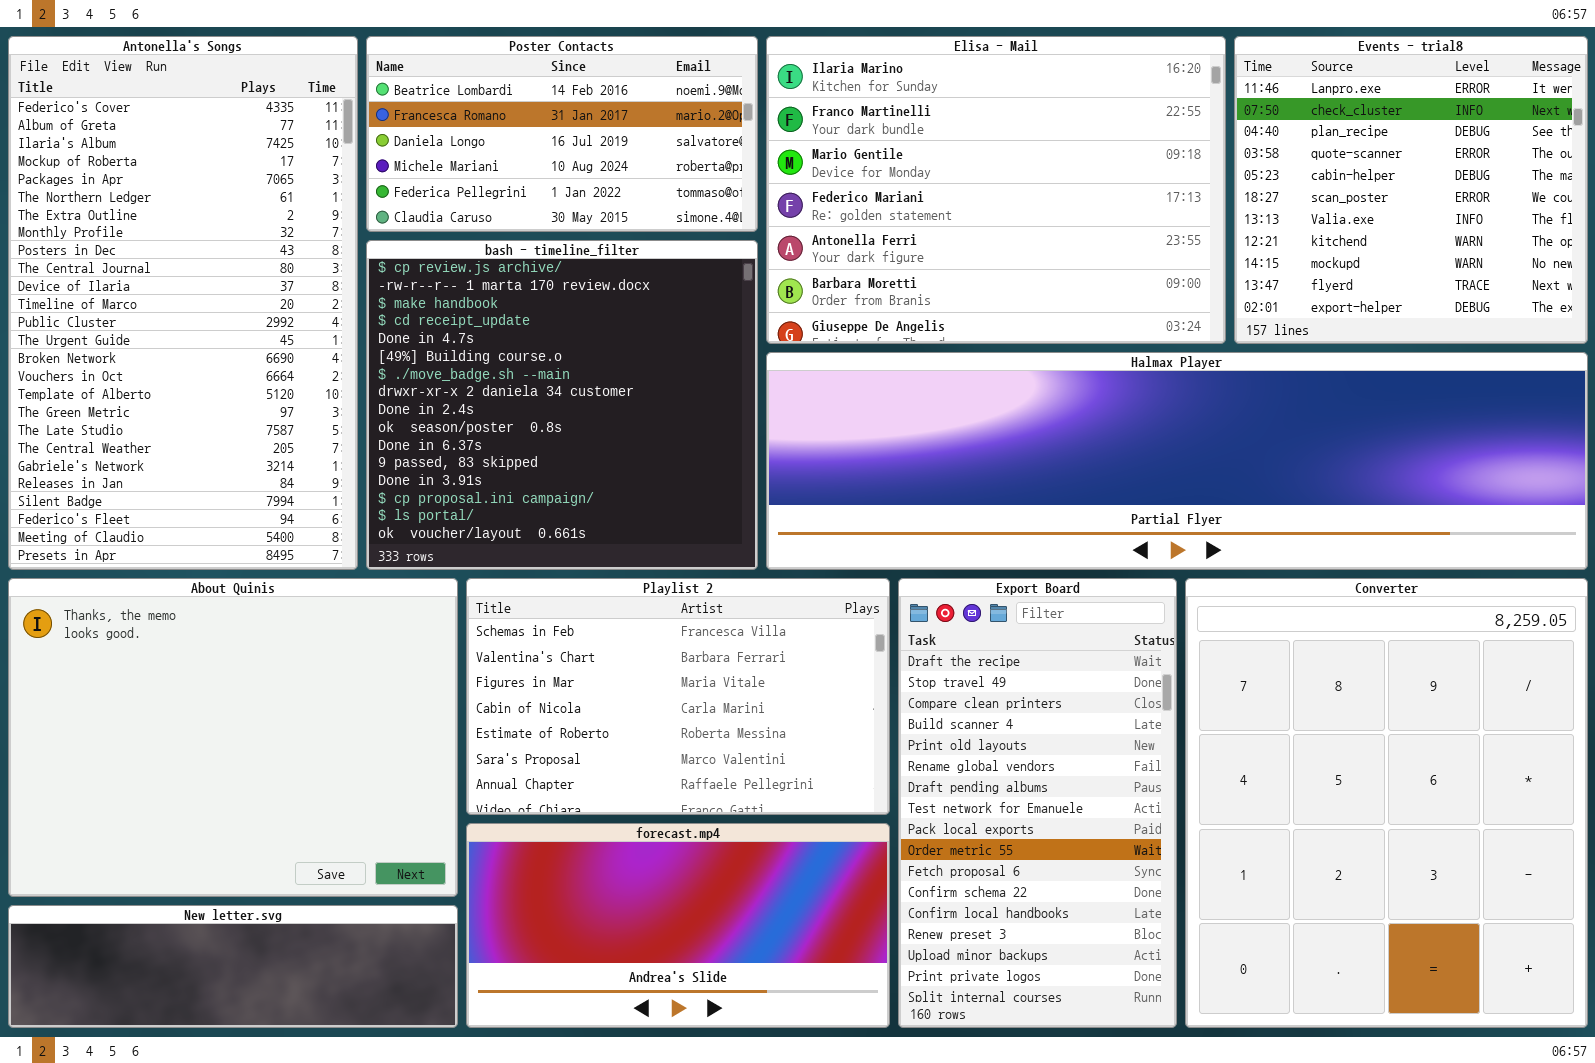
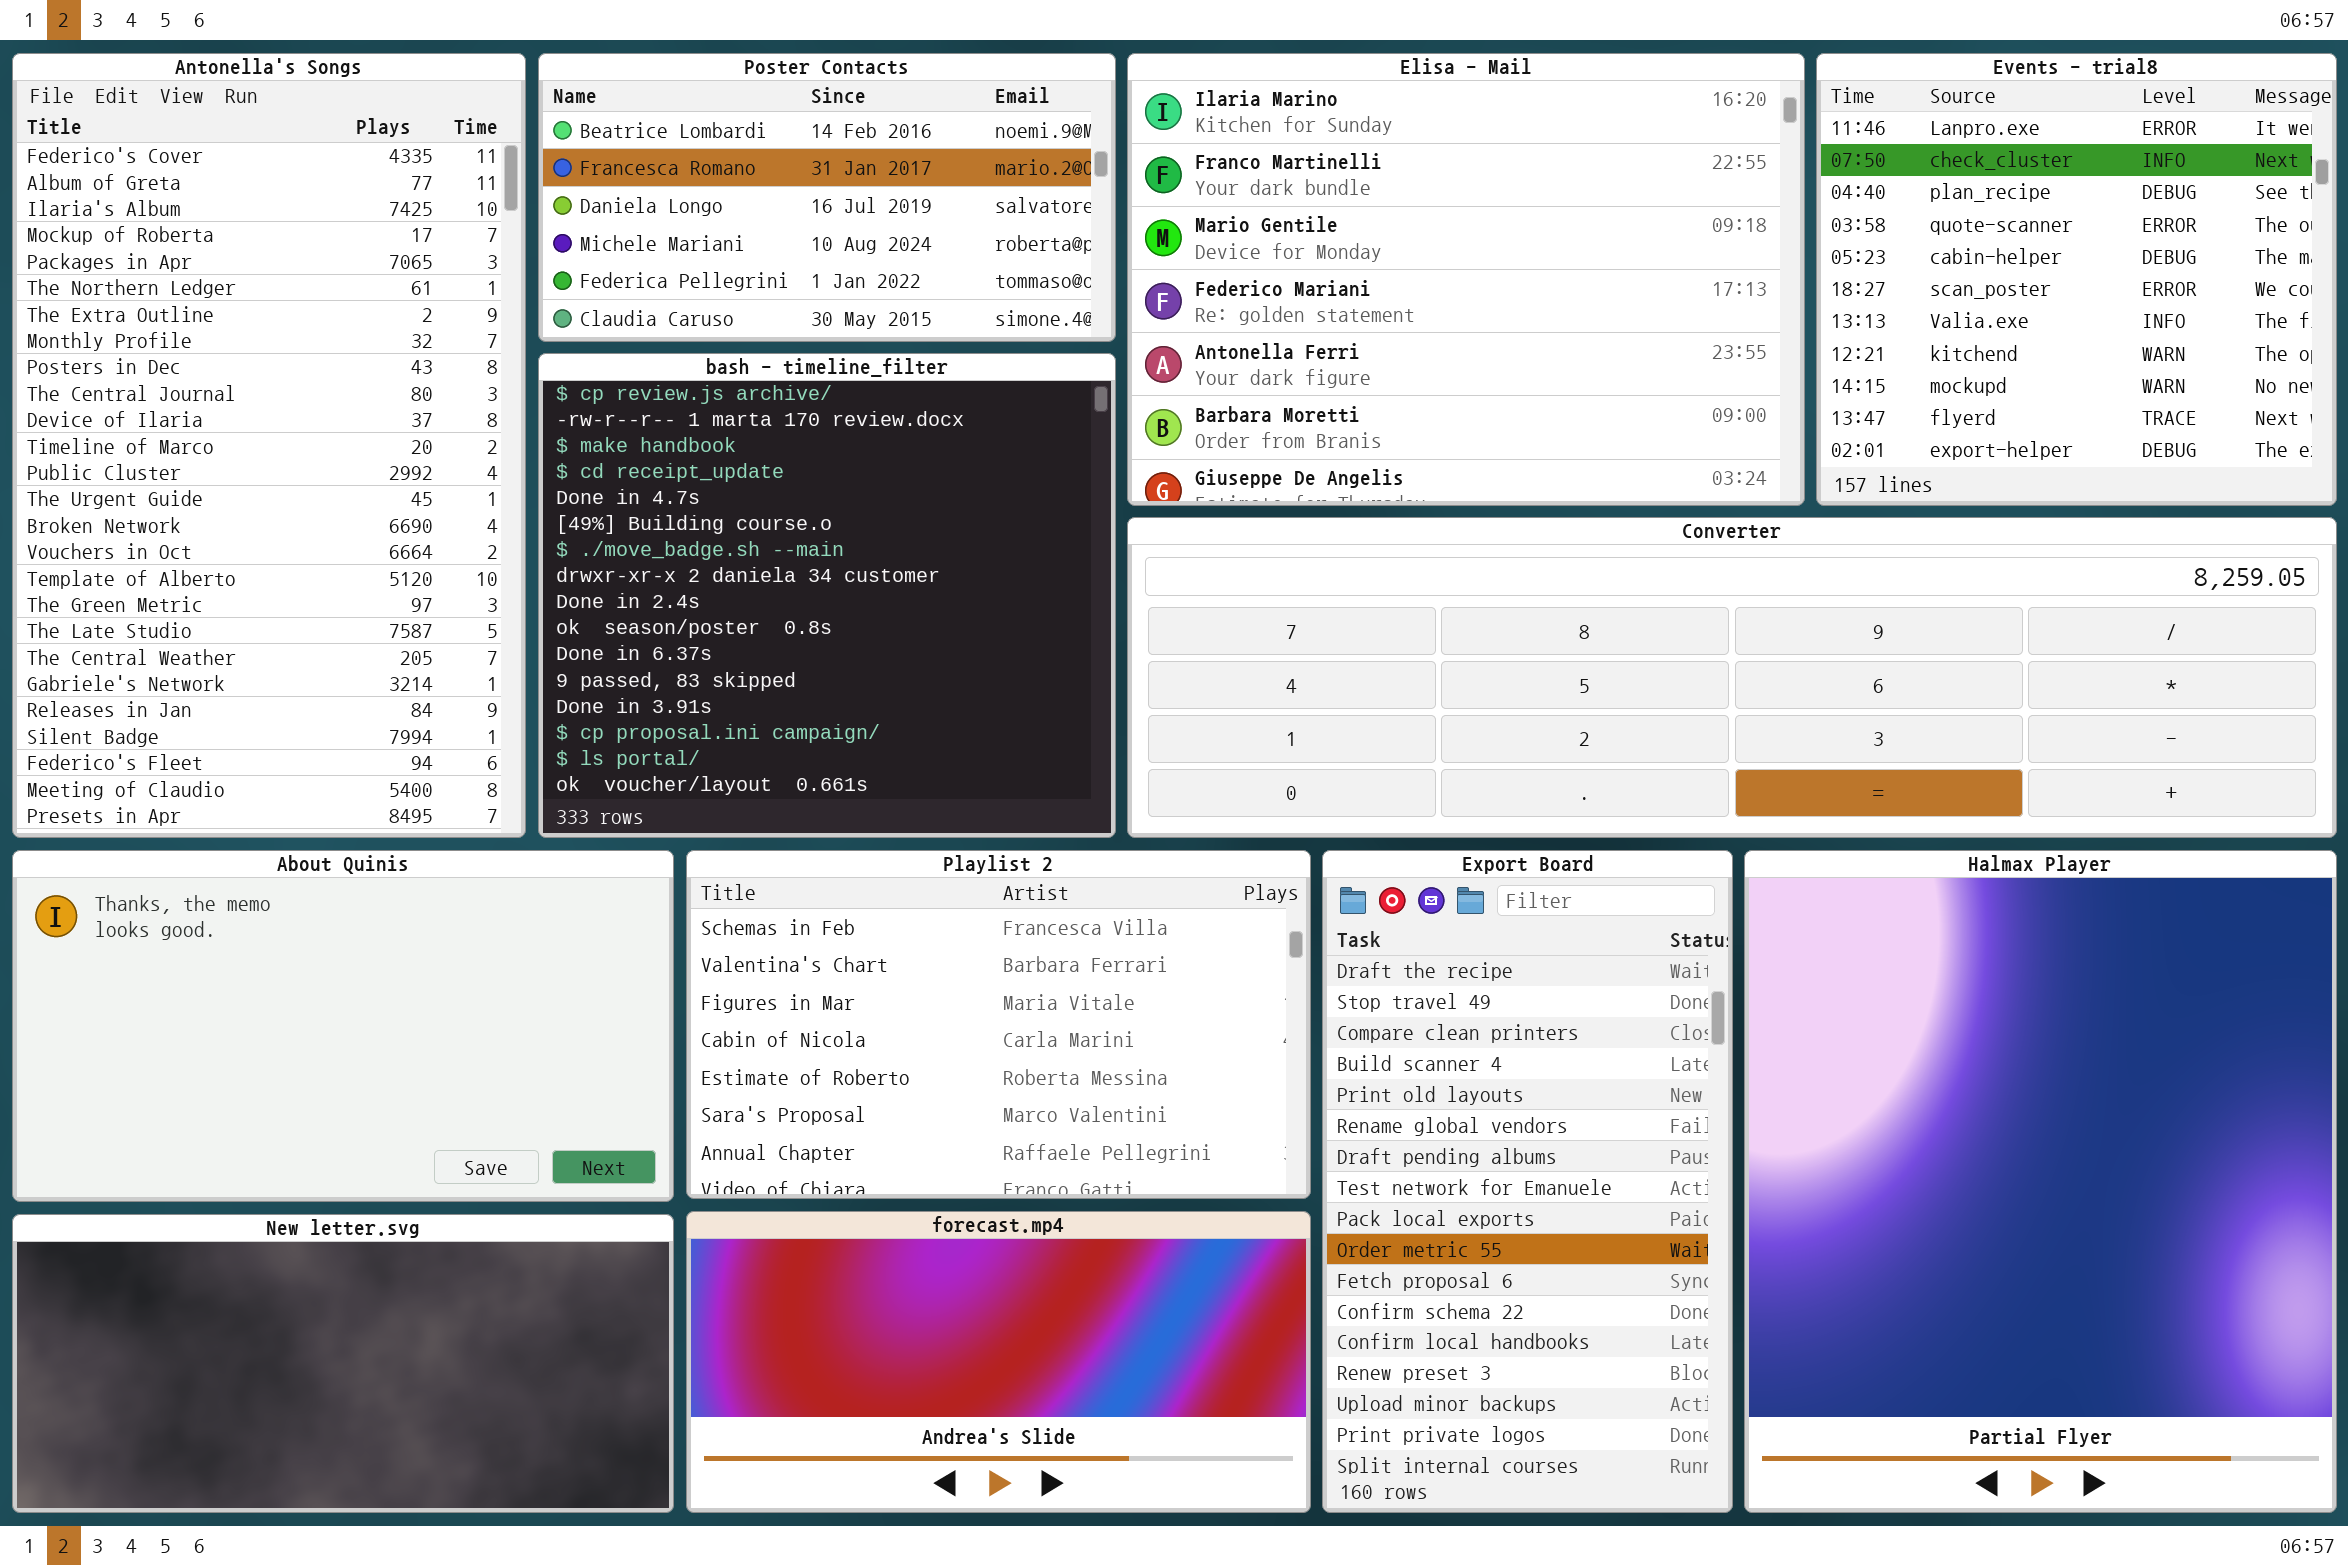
Halmax Player: [766,352,1588,570] -> [1744,850,2337,1513], moved, resized
About Quinis: [8,578,458,897] -> [12,850,674,1202], resized
Converter: [1185,578,1588,1028] -> [1127,517,2337,838], moved, resized
New letter.svg: [8,905,458,1028] -> [12,1214,674,1513], resized

